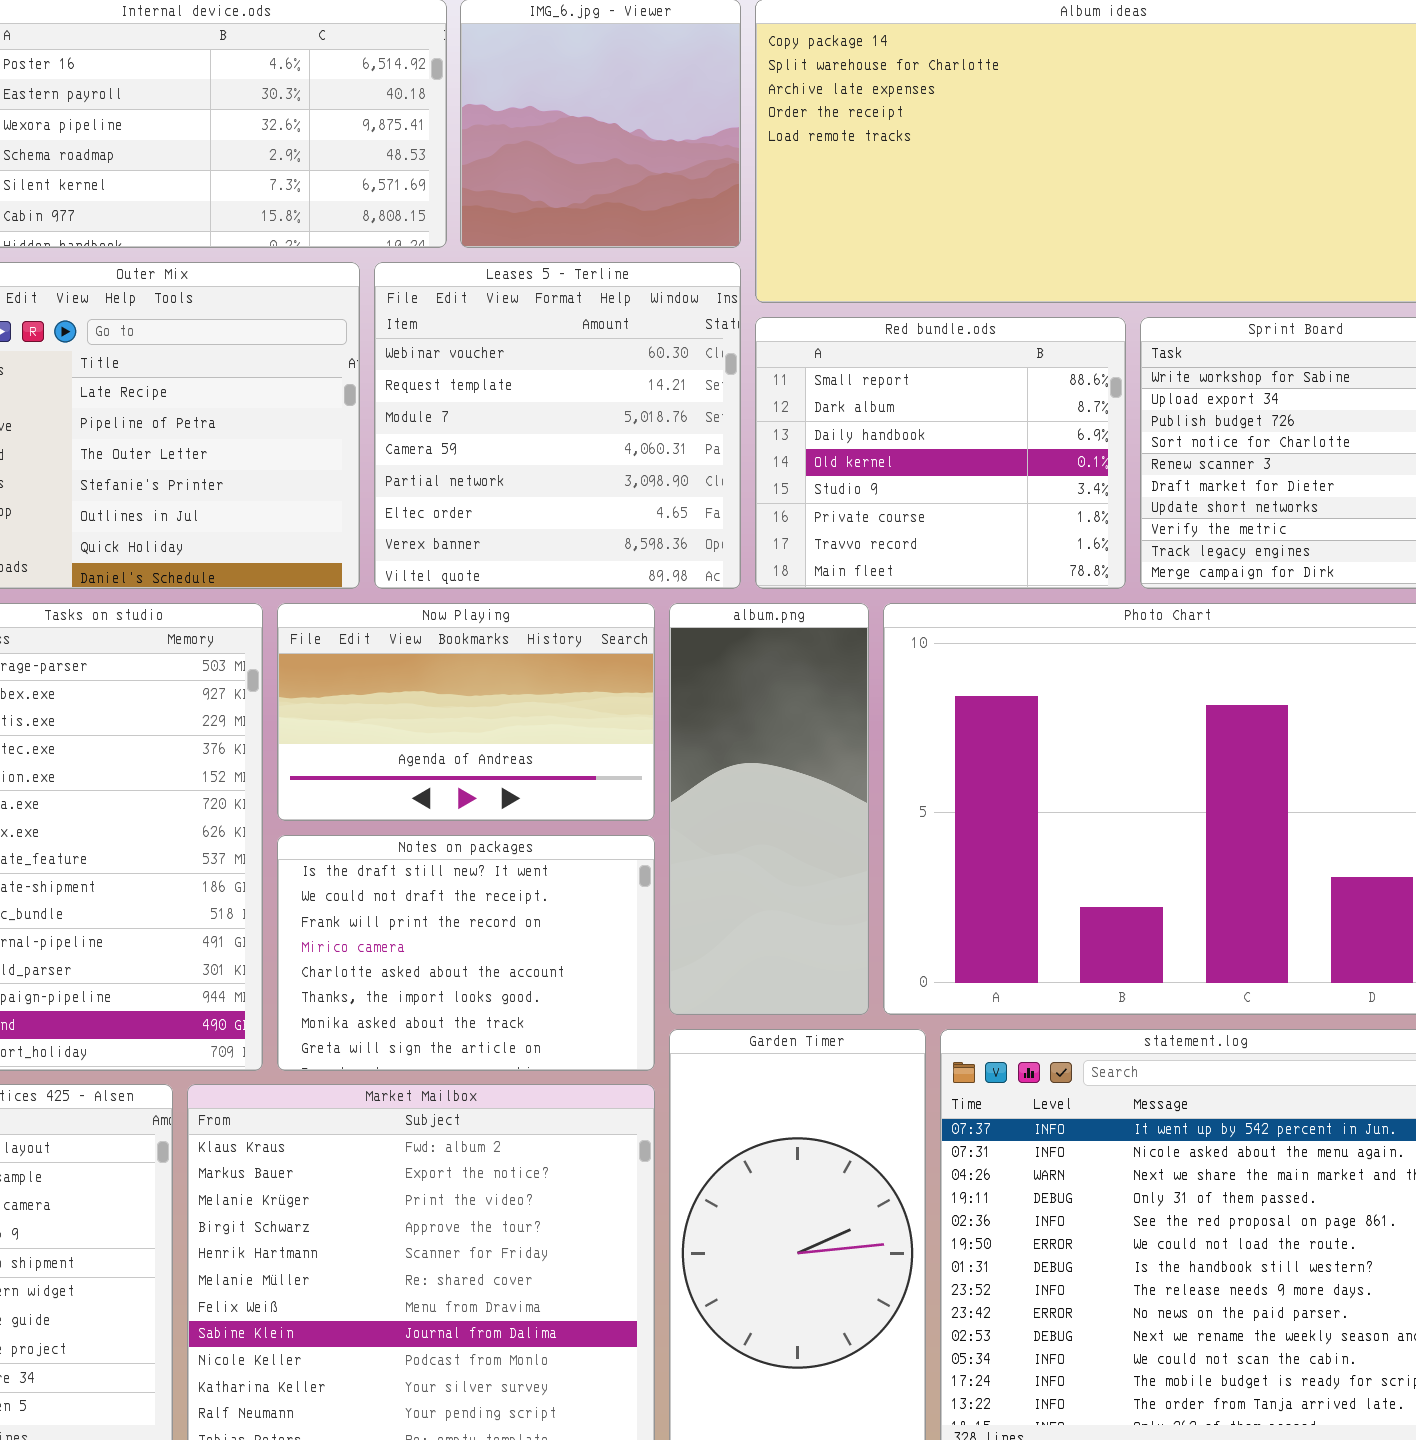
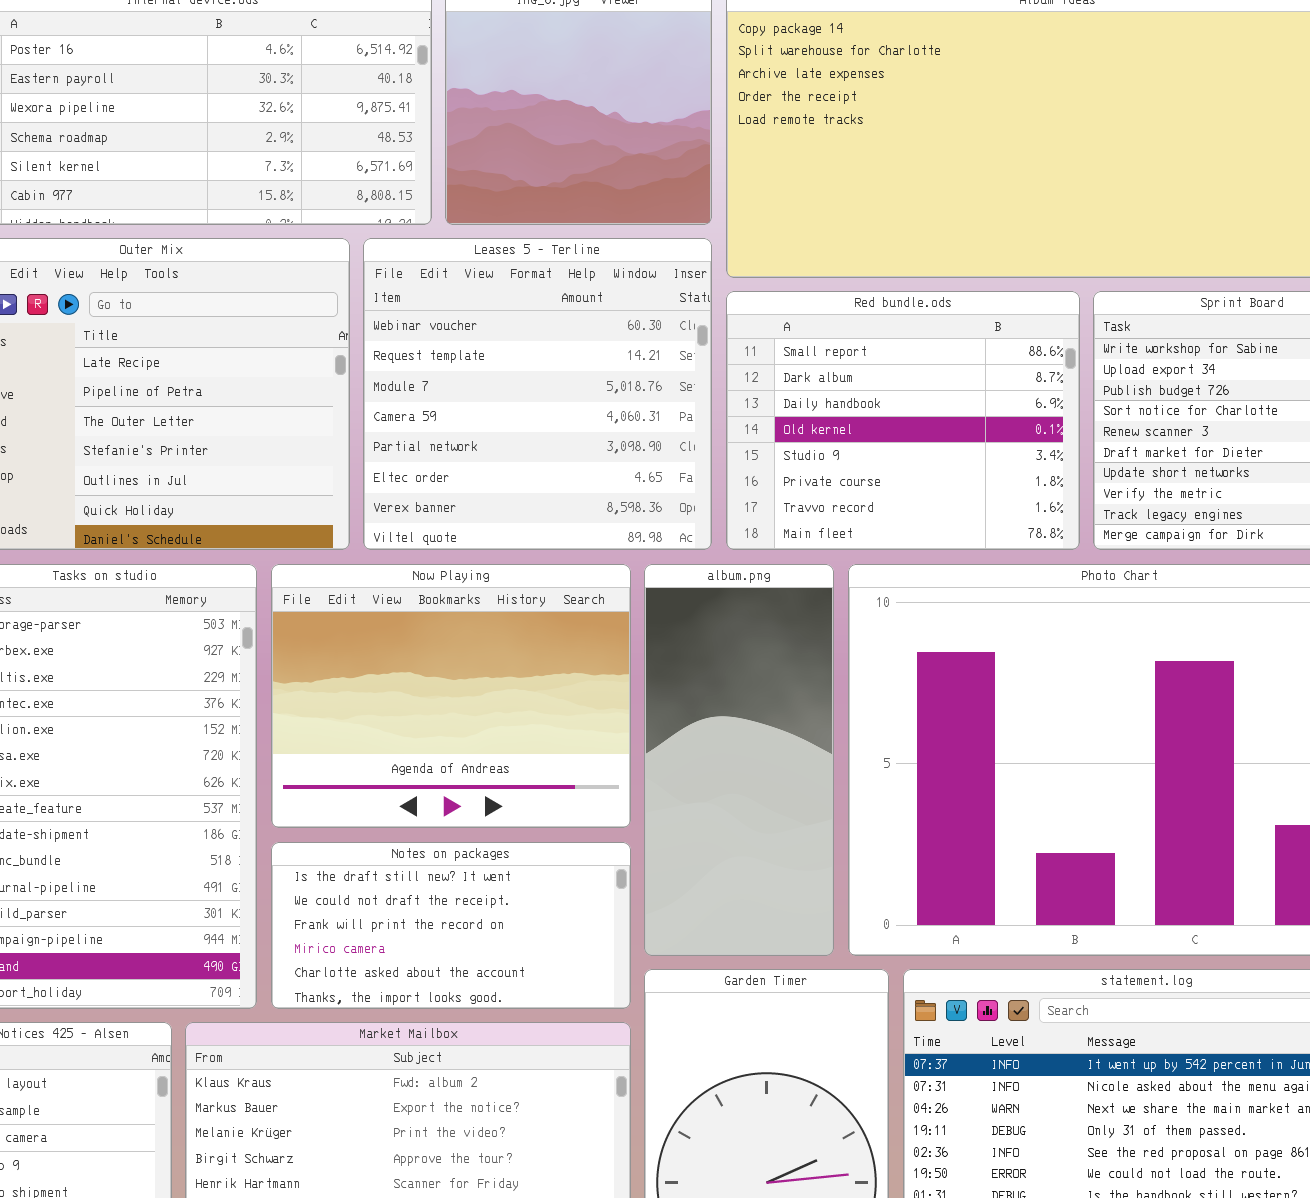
Now Playing: [277,603,655,821] -> [271,564,631,828], resized
Notes on packages: [277,835,655,1071] -> [271,842,631,1009], resized

